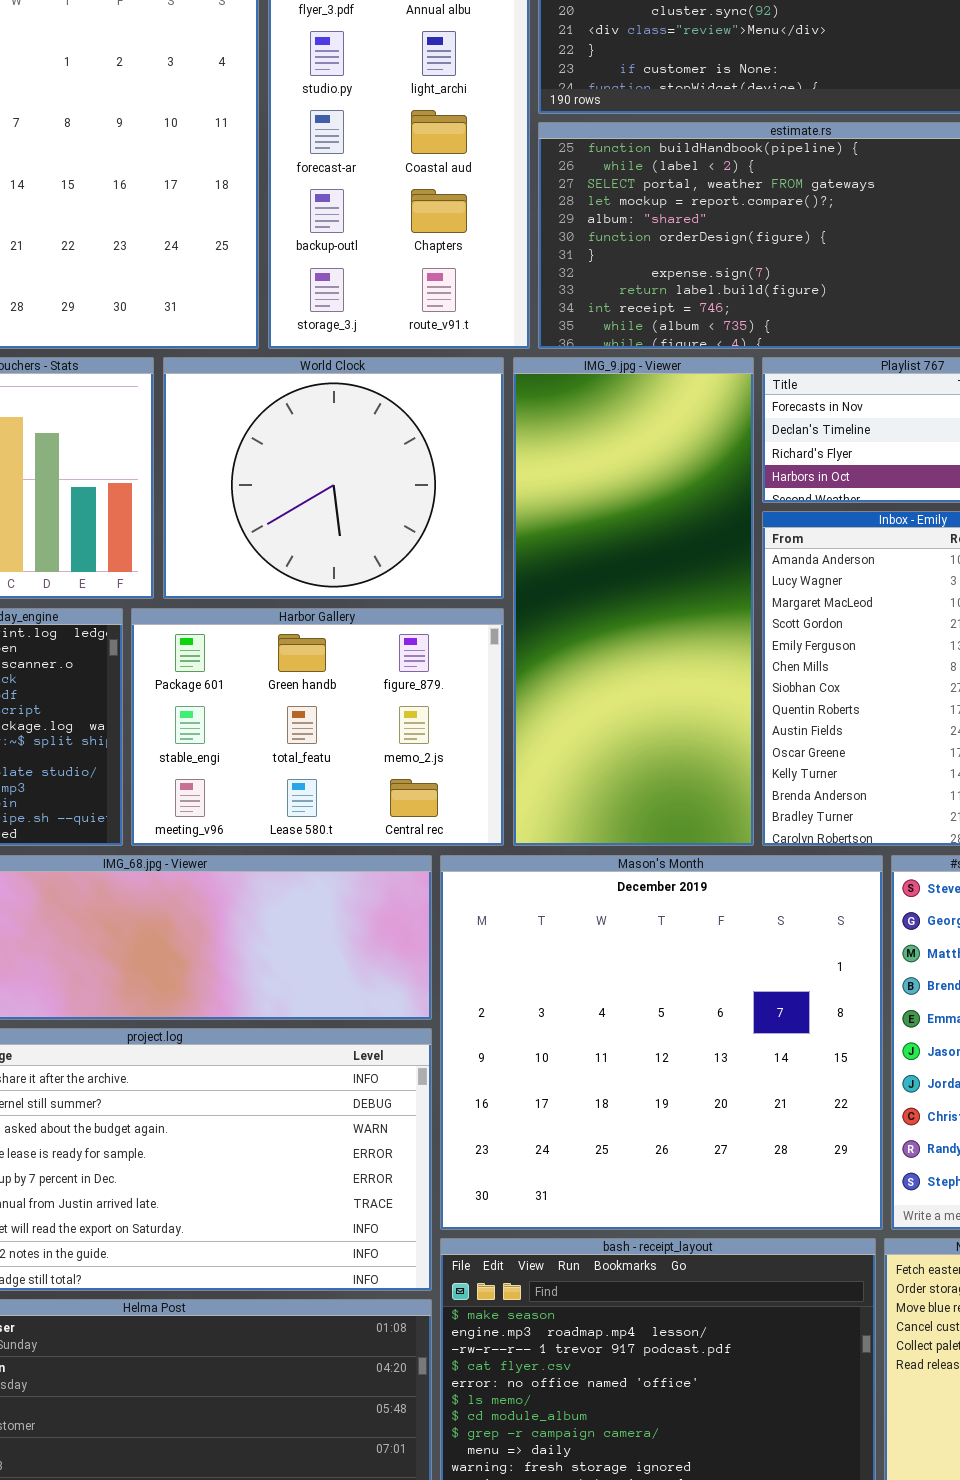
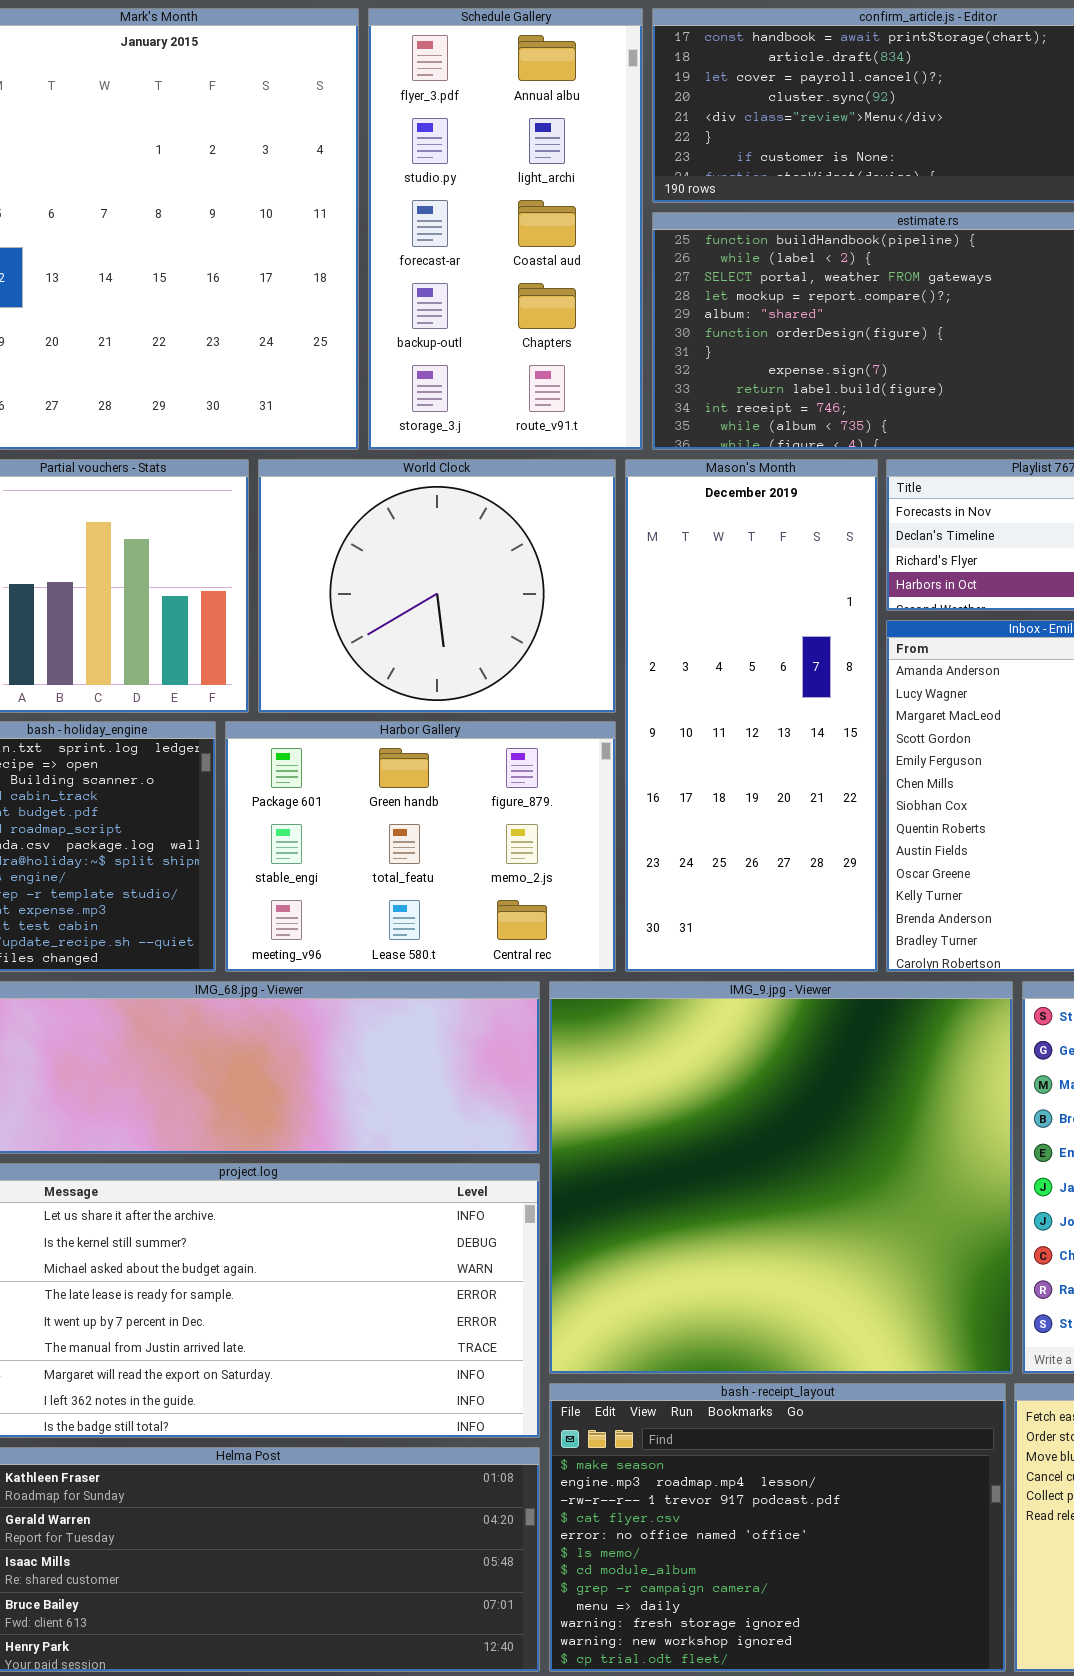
IMG_9.jpg - Viewer: [513,357,754,846] -> [549,981,1013,1374], moved, resized
Mason's Month: [440,855,883,1230] -> [625,459,878,972], moved, resized

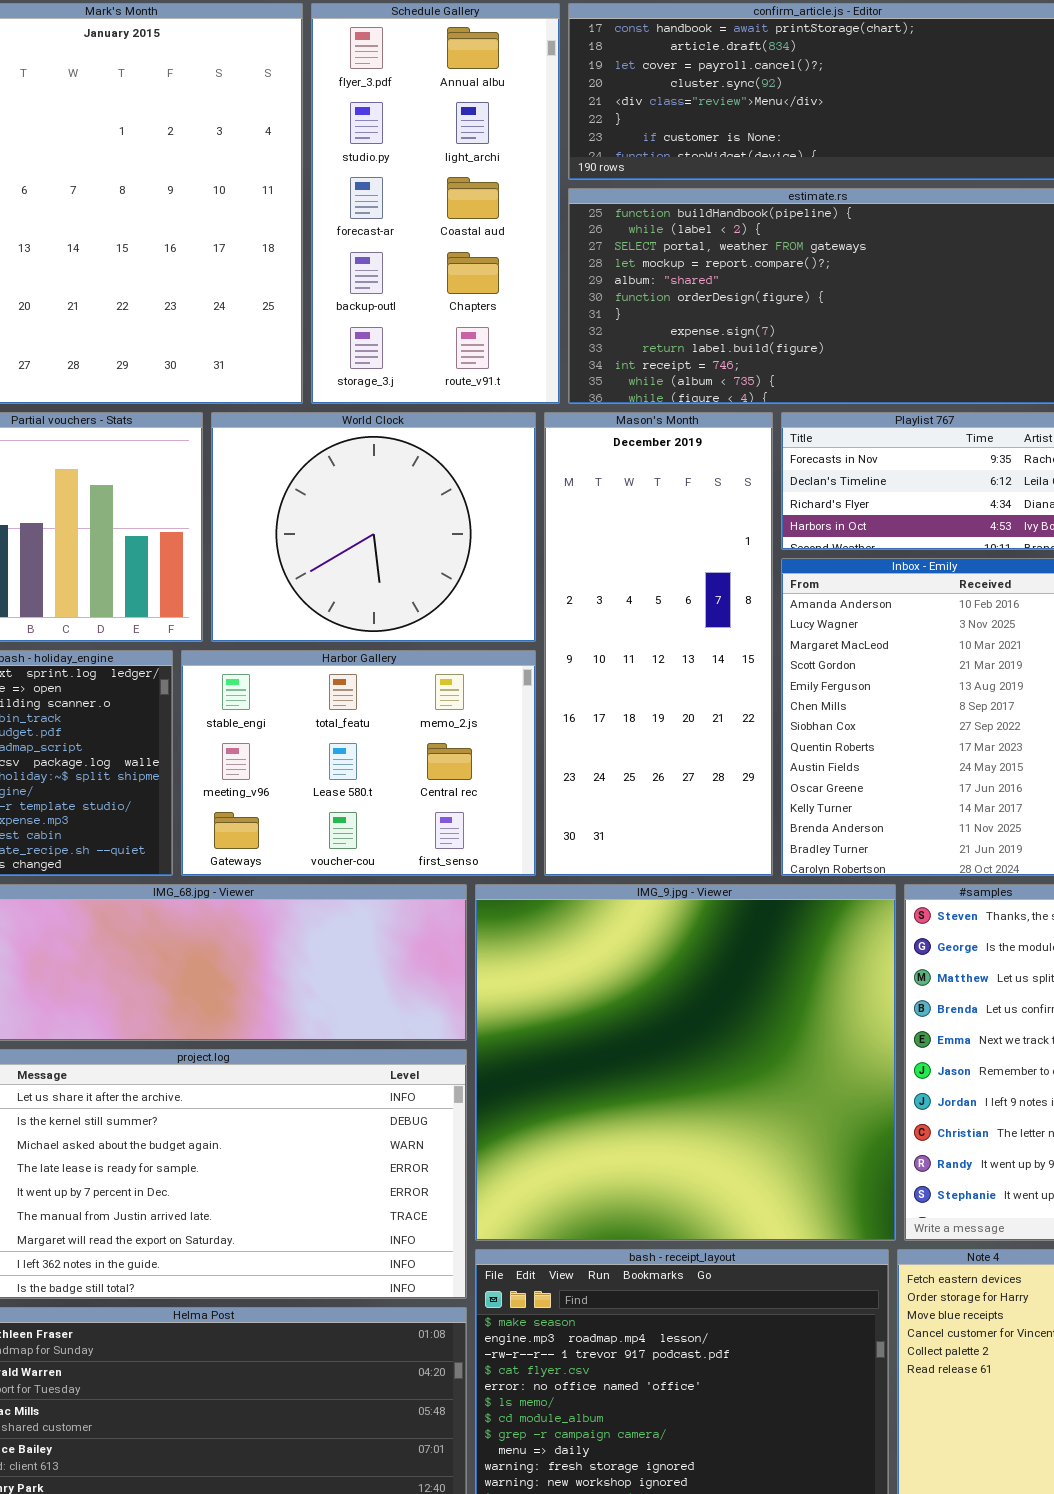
Harbor Gallery: [225,721,616,972] -> [181,650,536,876], scrolled down 1 row

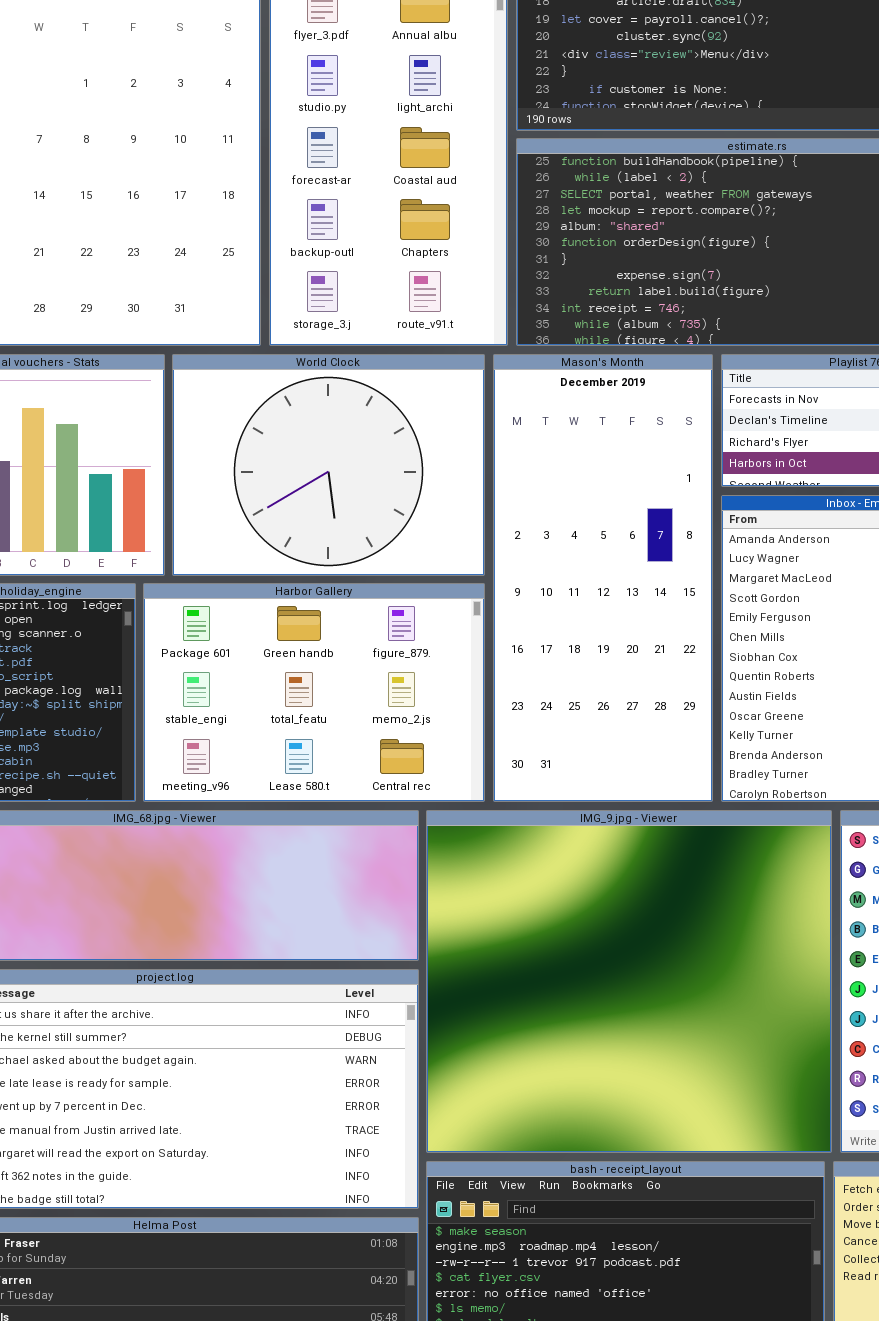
Harbor Gallery: [181,650,536,876] -> [143,583,485,802], scrolled up 1 row

